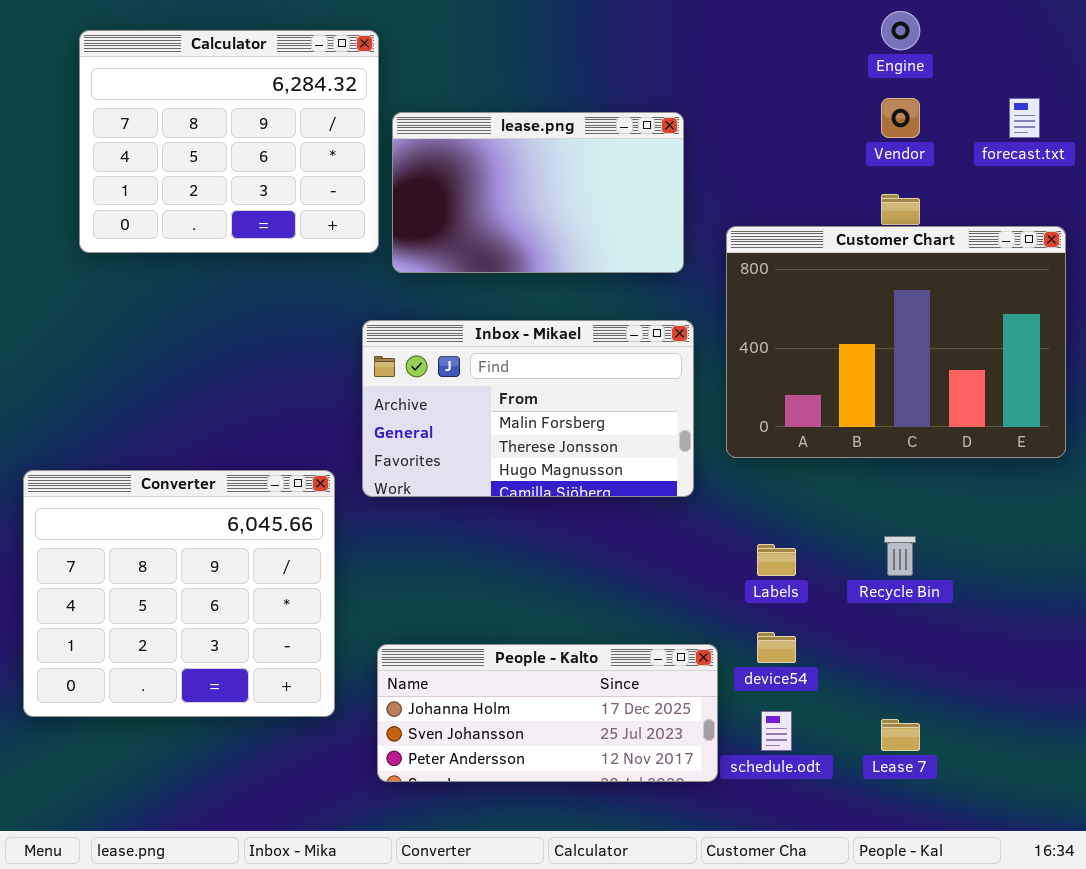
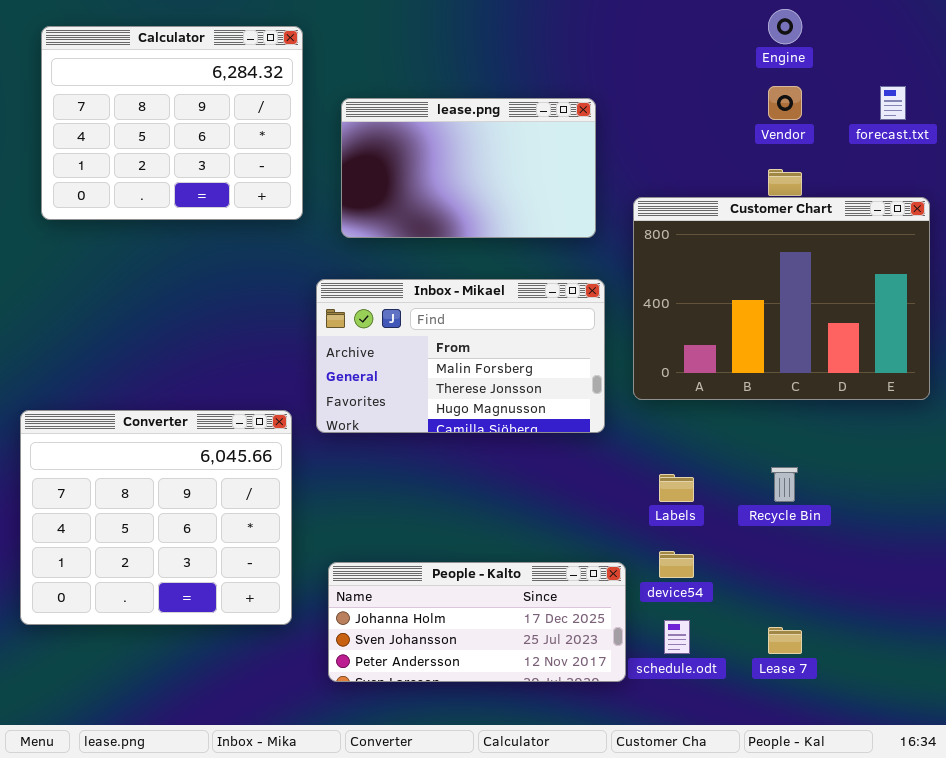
Calculator: [79,30,379,253] -> [41,26,303,220], moved

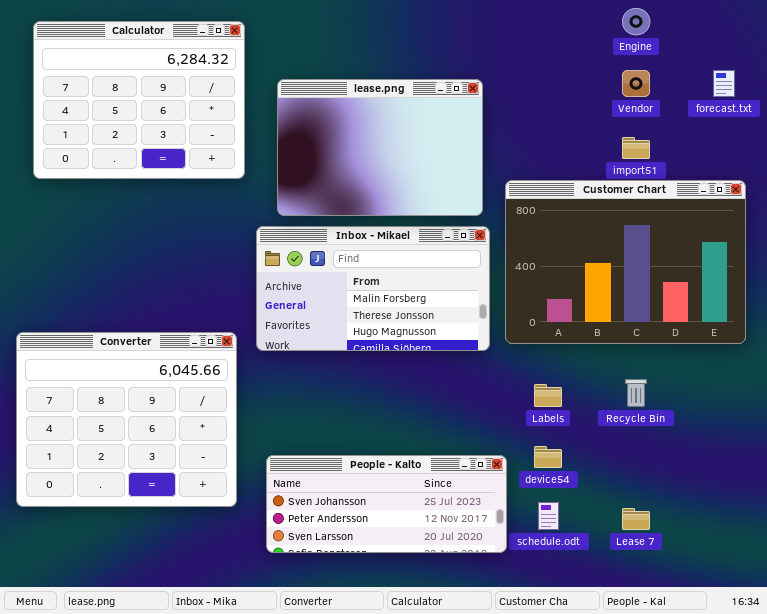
lease.png: [341,98,596,238] -> [277,79,483,216], resized
Customer Chart: [633,197,930,400] -> [505,180,746,344], moved
People - Kalto: [328,562,626,682] -> [266,455,507,553], scrolled down 1 row

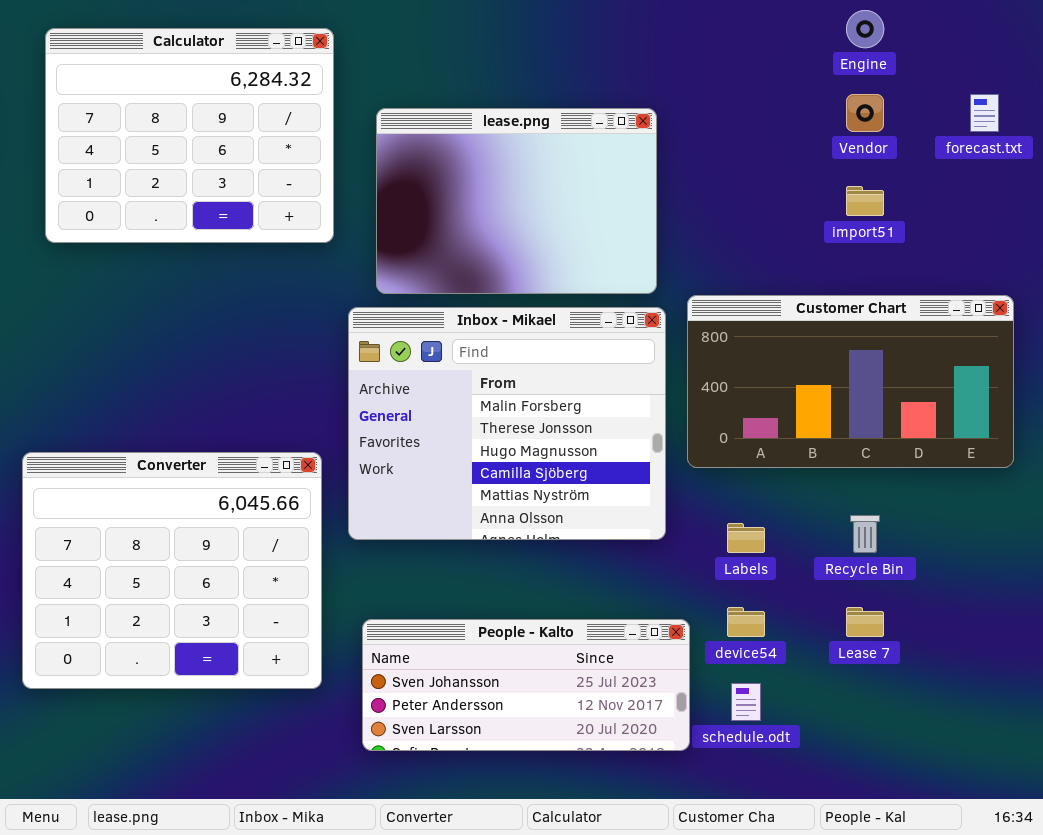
Customer Chart: [505,180,746,344] -> [687,295,1014,468], resized
Inbox - Mikael: [256,226,490,351] -> [348,307,666,540], resized
Lease 7: [622,508,650,530] -> [846,607,884,637], moved

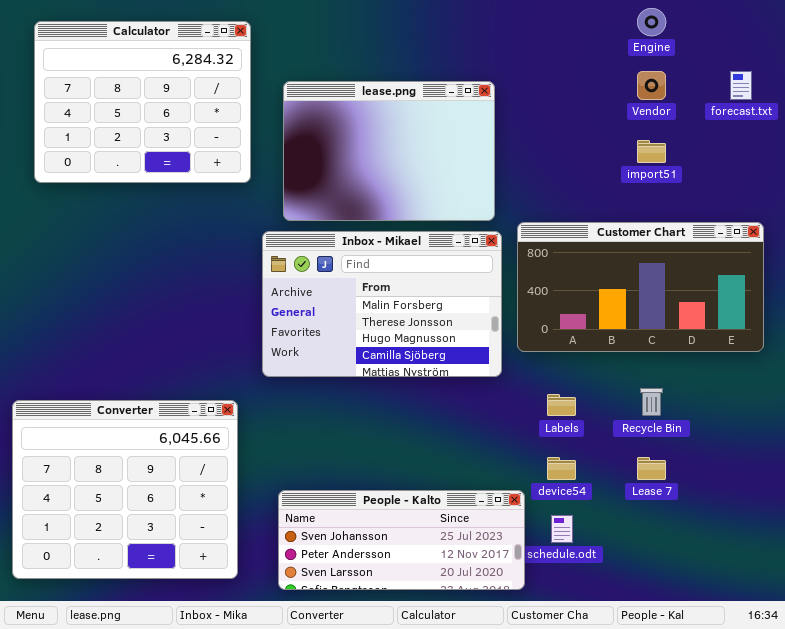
Inbox - Mikael: [348,307,666,540] -> [262,231,502,377], resized
Converter: [22,452,322,689] -> [12,400,238,579], moved
People - Kalto: [362,619,690,751] -> [278,490,525,590], moved

